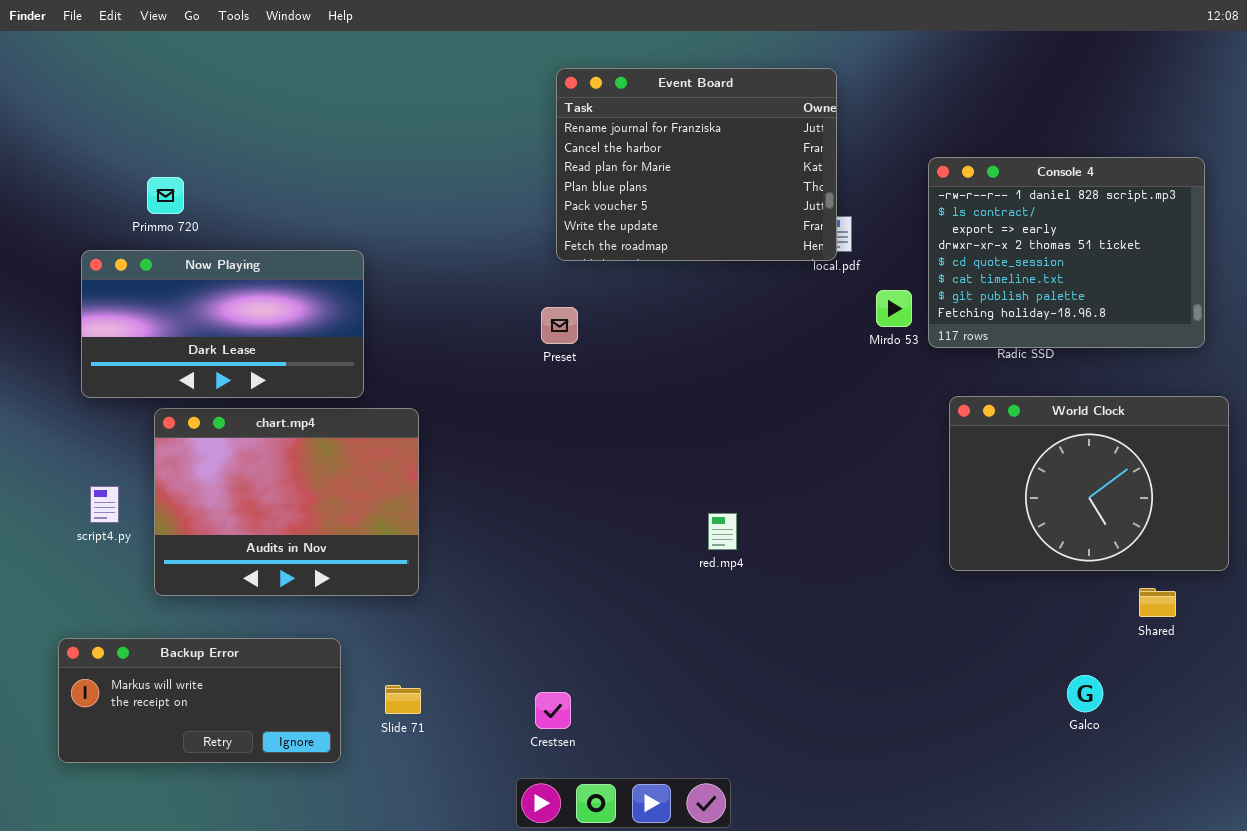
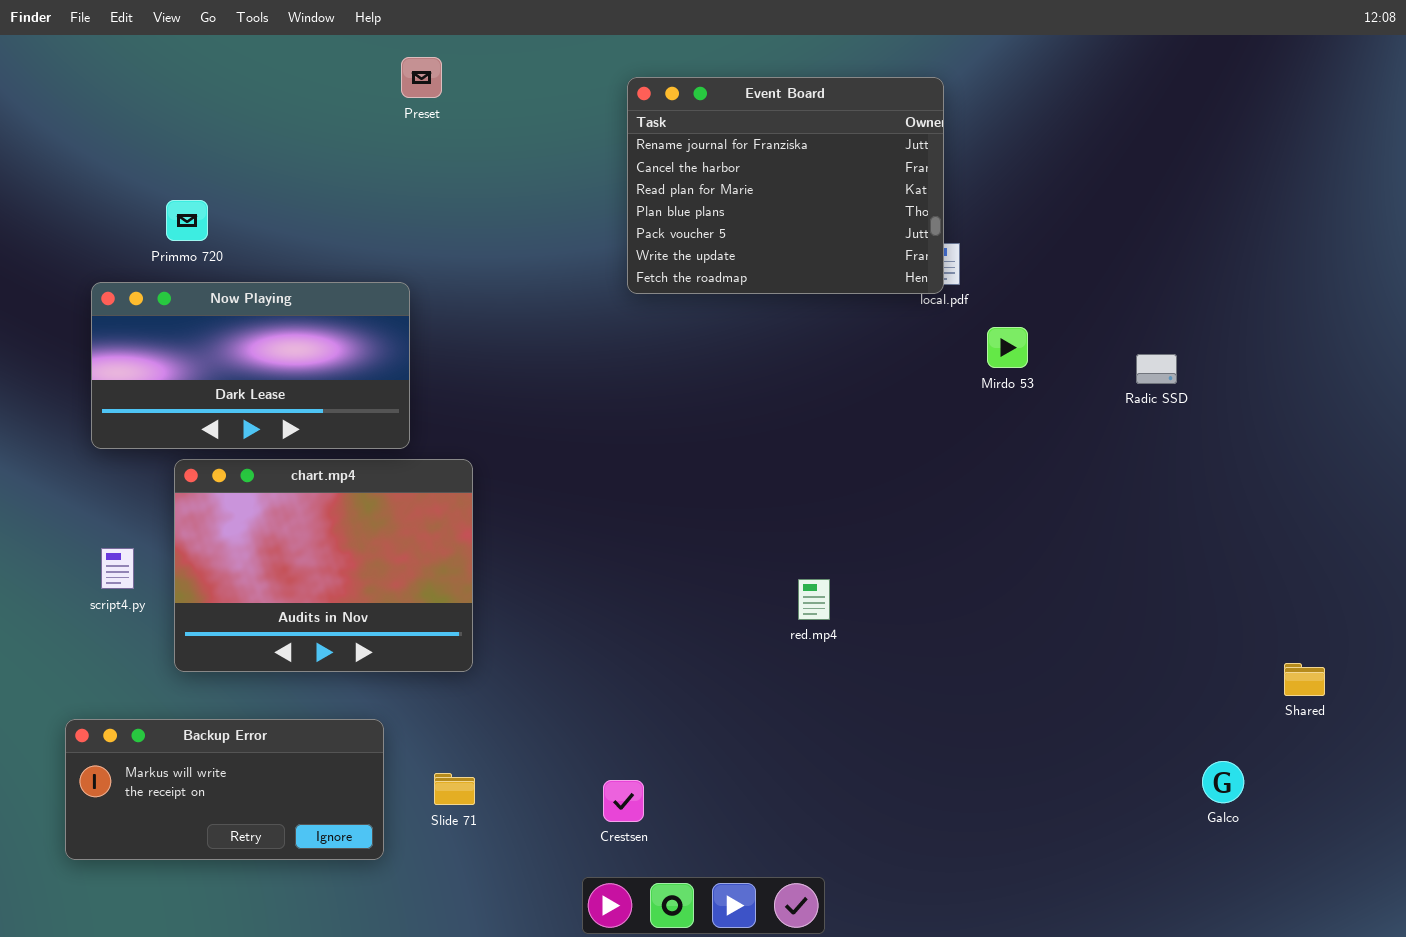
Console 4: [928,157,1205,348] -> none, closed
Preset: [541,307,578,344] -> [401,57,442,98], moved
World Clock: [949,396,1229,571] -> none, closed

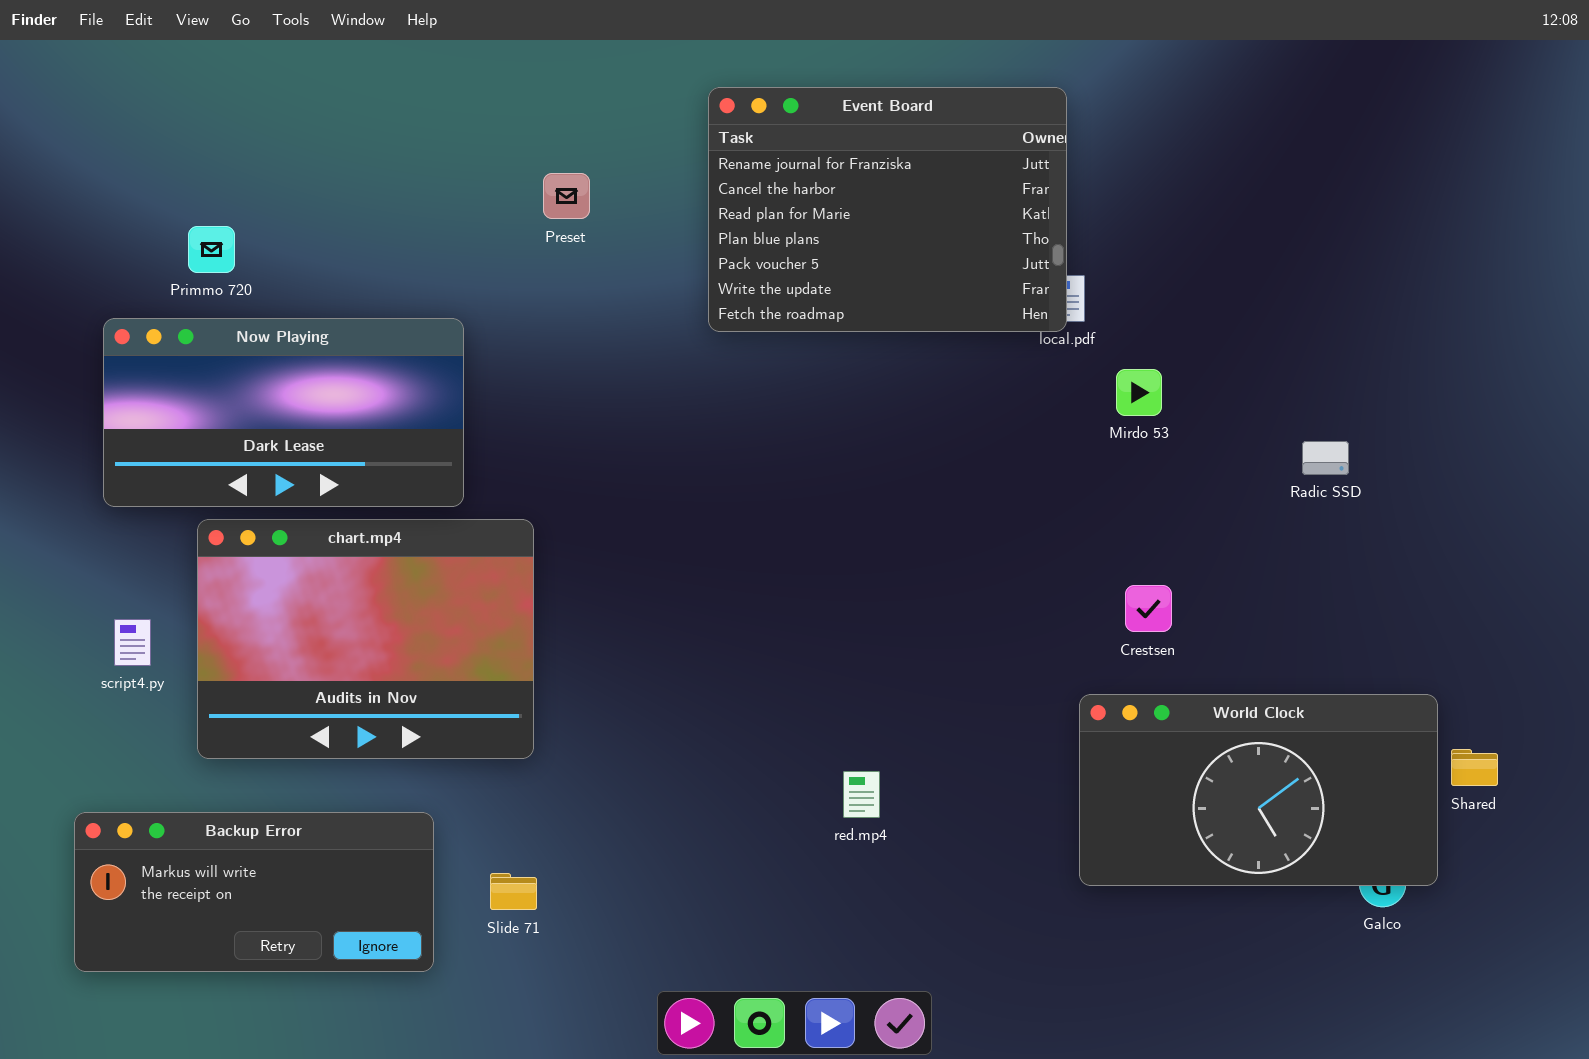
Preset: [401,57,442,98] -> [543,173,590,219], moved
Radic SSD: [1136,354,1177,384] -> [1302,441,1349,475], moved
red.mp4: [798,579,830,620] -> [843,771,880,818], moved
World Clock: none -> [1079,694,1438,886], opened
Crestsen: [603,780,644,822] -> [1125,585,1172,632], moved

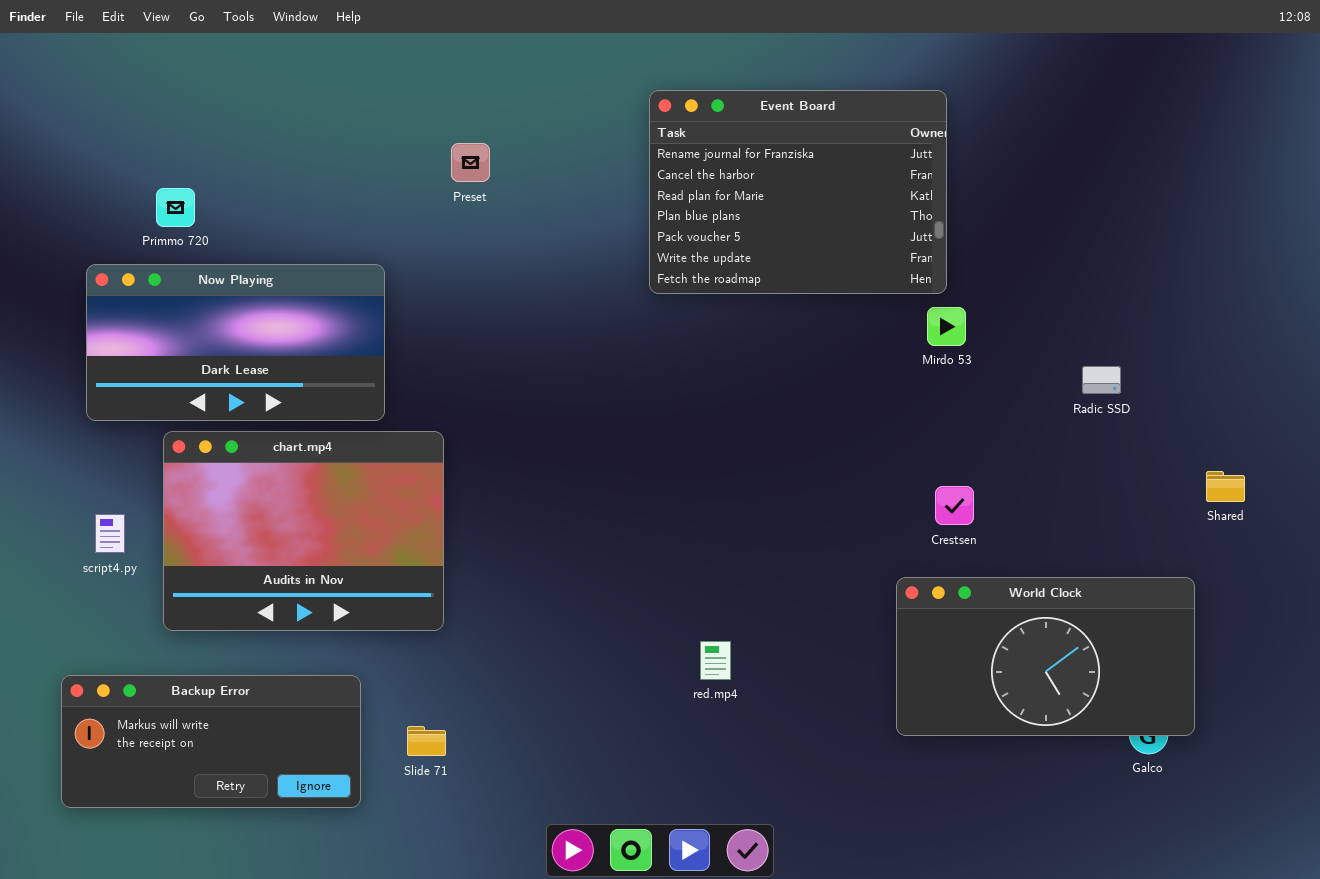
Event Board: [708,87,1067,332] -> [649,90,947,294], moved
Shared: [1451,749,1498,786] -> [1206,471,1245,502], moved

